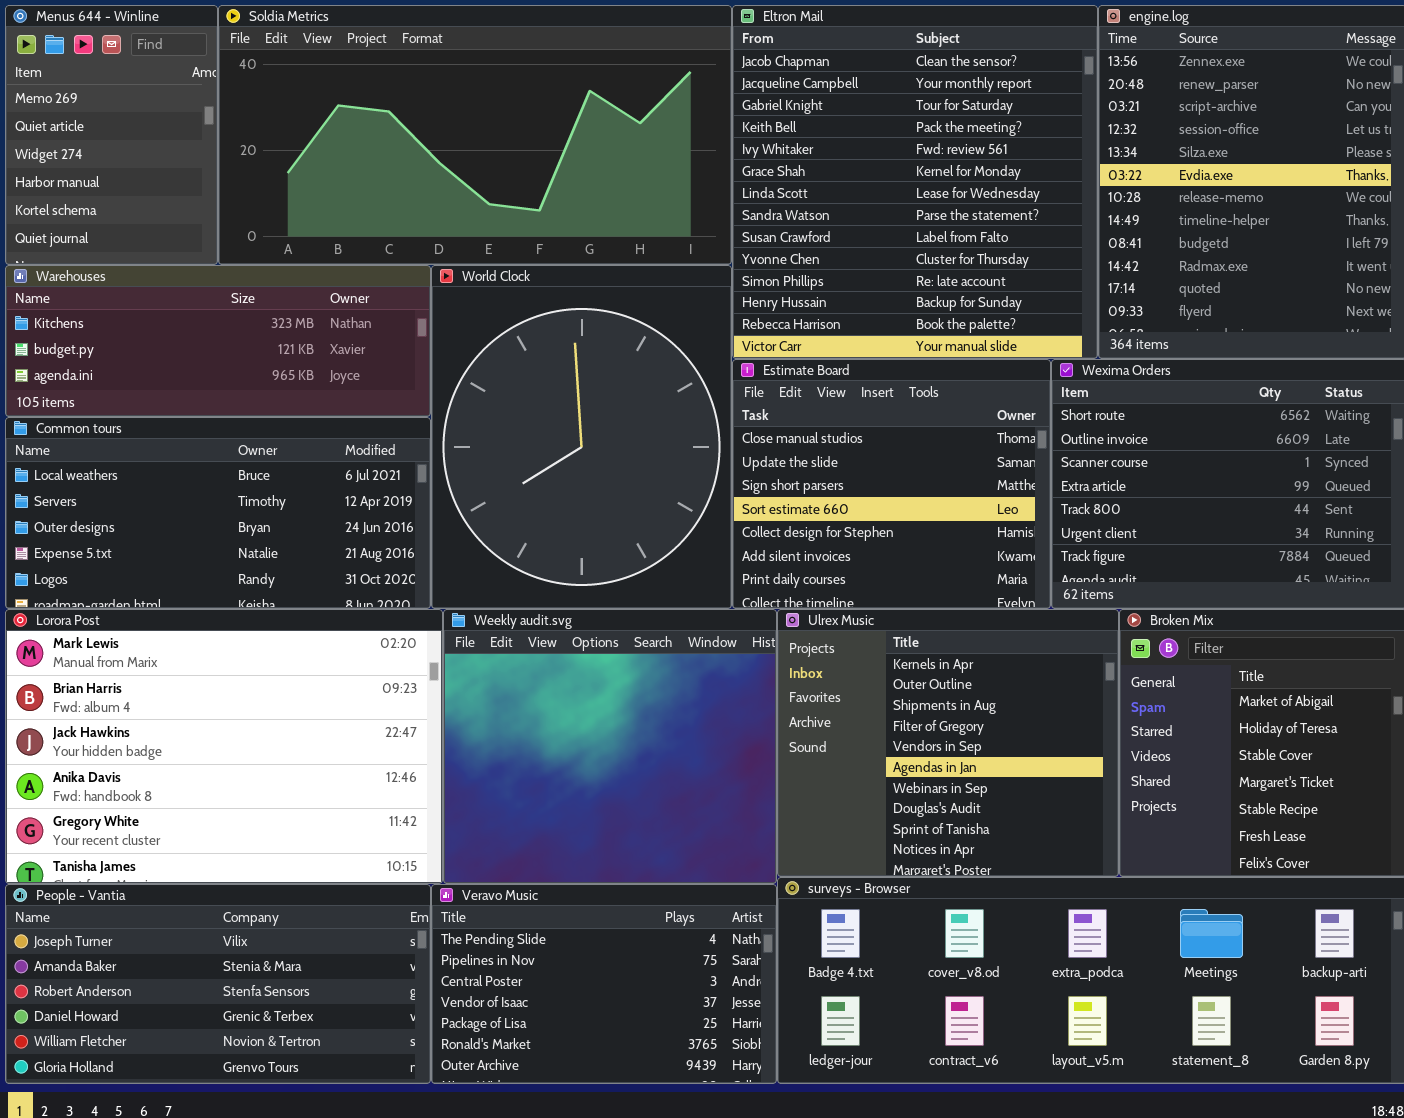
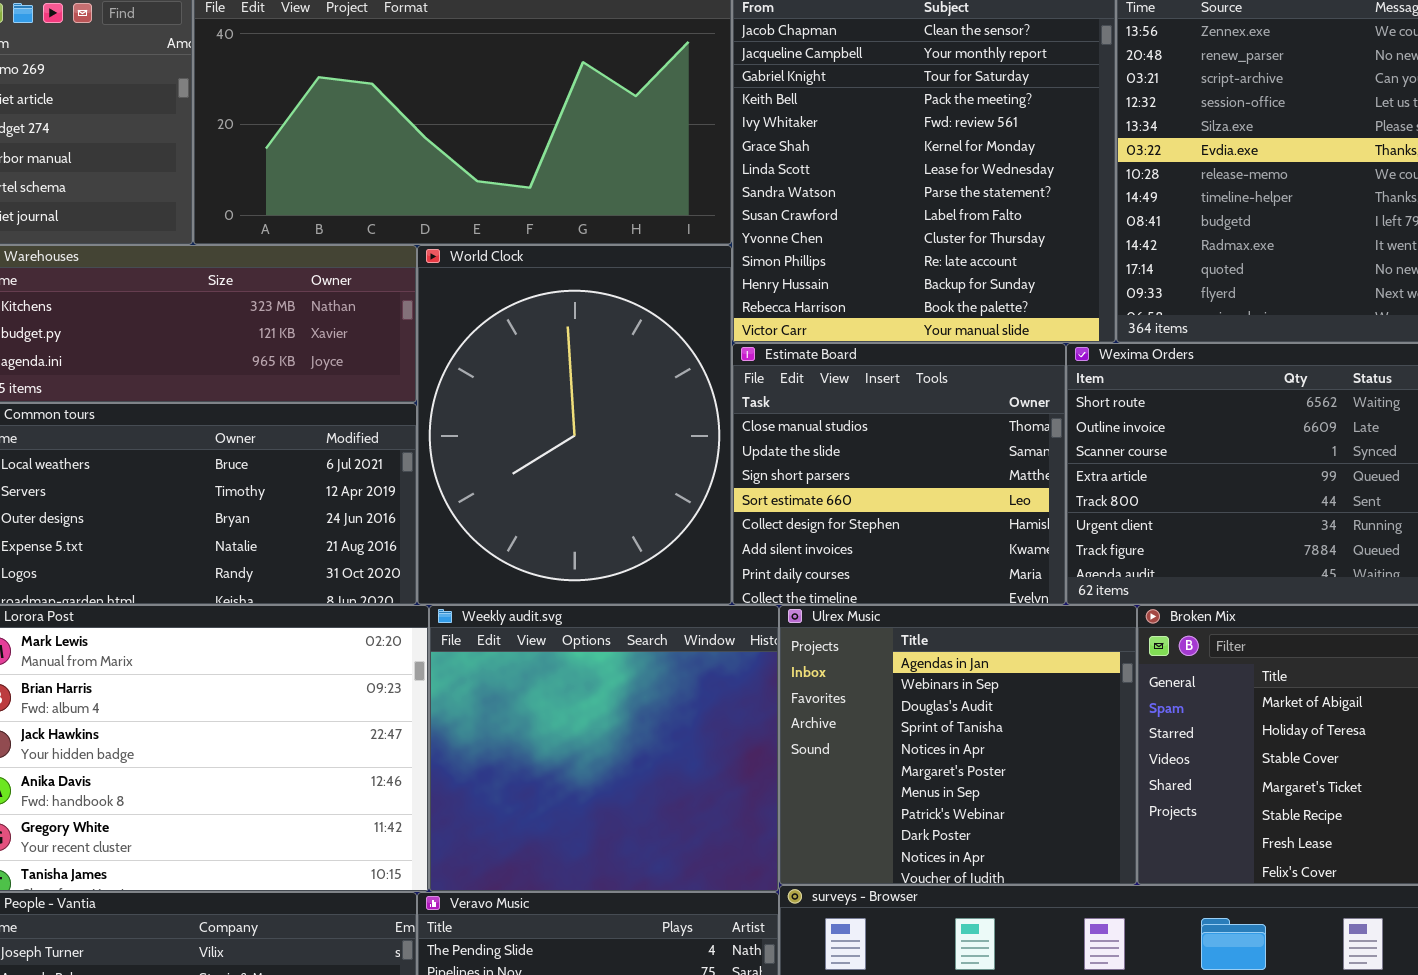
Ulrex Music: [777,609,1119,877] -> [779,605,1137,885], scrolled down 5 rows

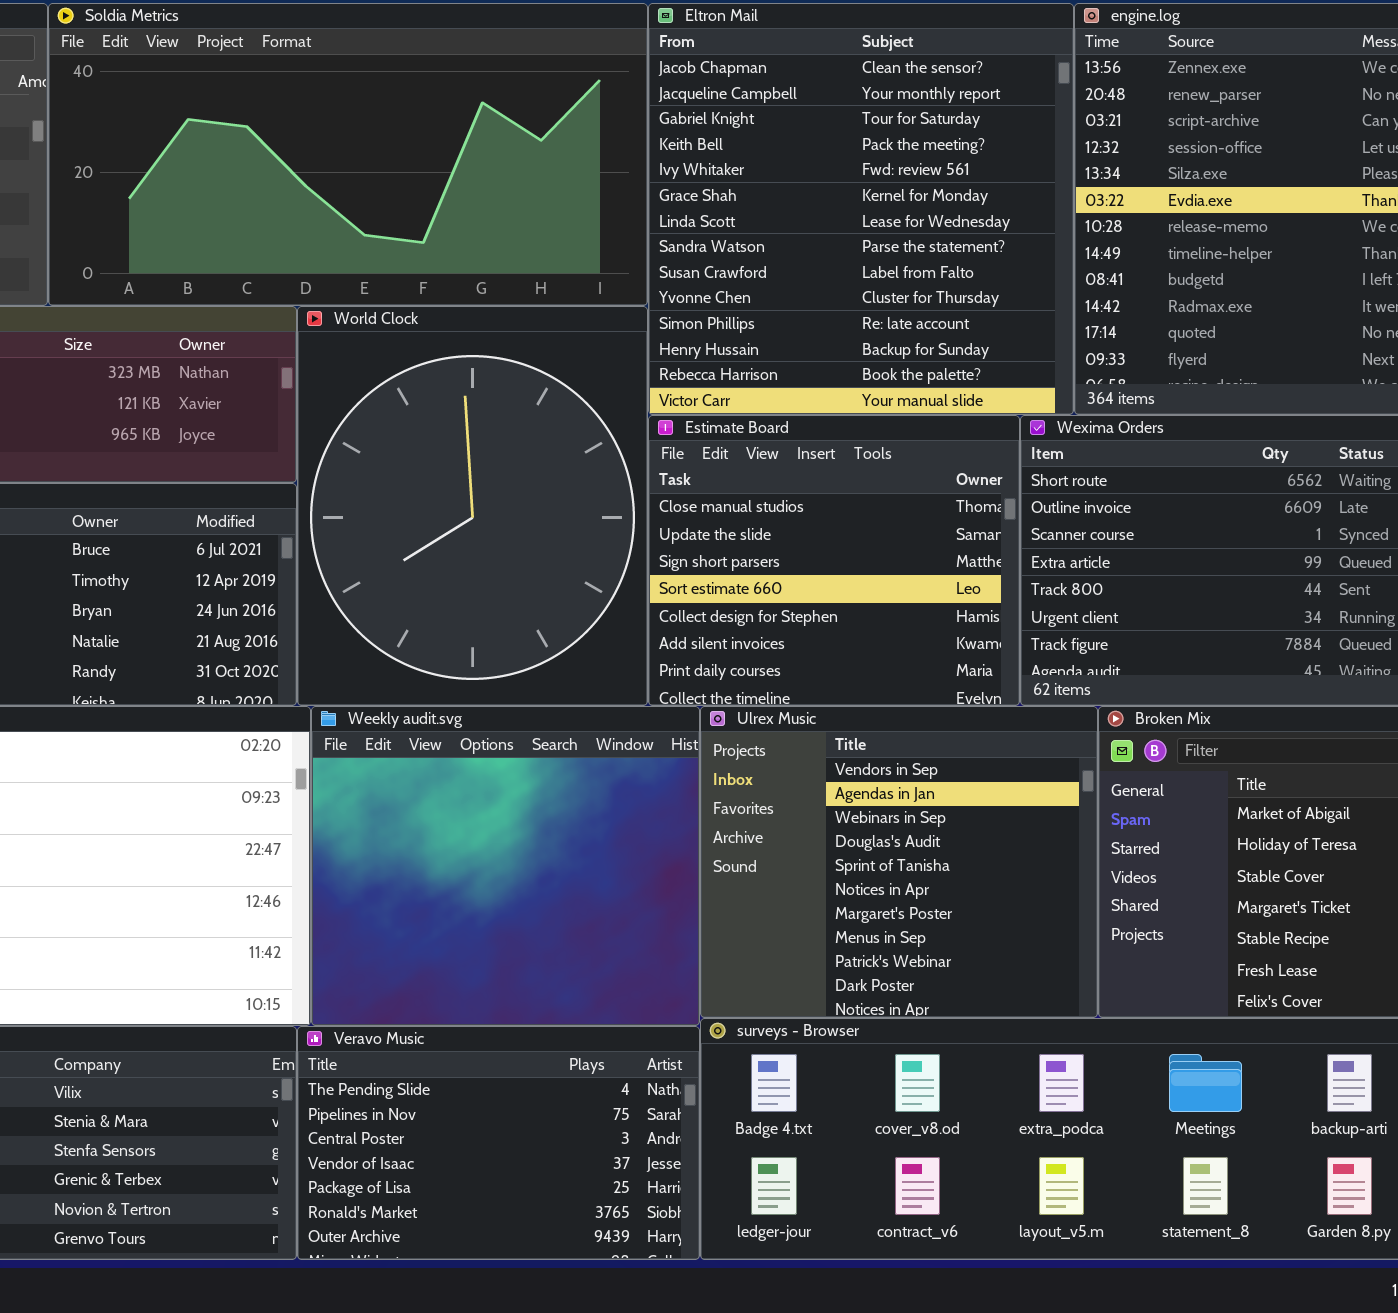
Ulrex Music: [779,605,1137,885] -> [700,706,1098,1018], scrolled up 1 row

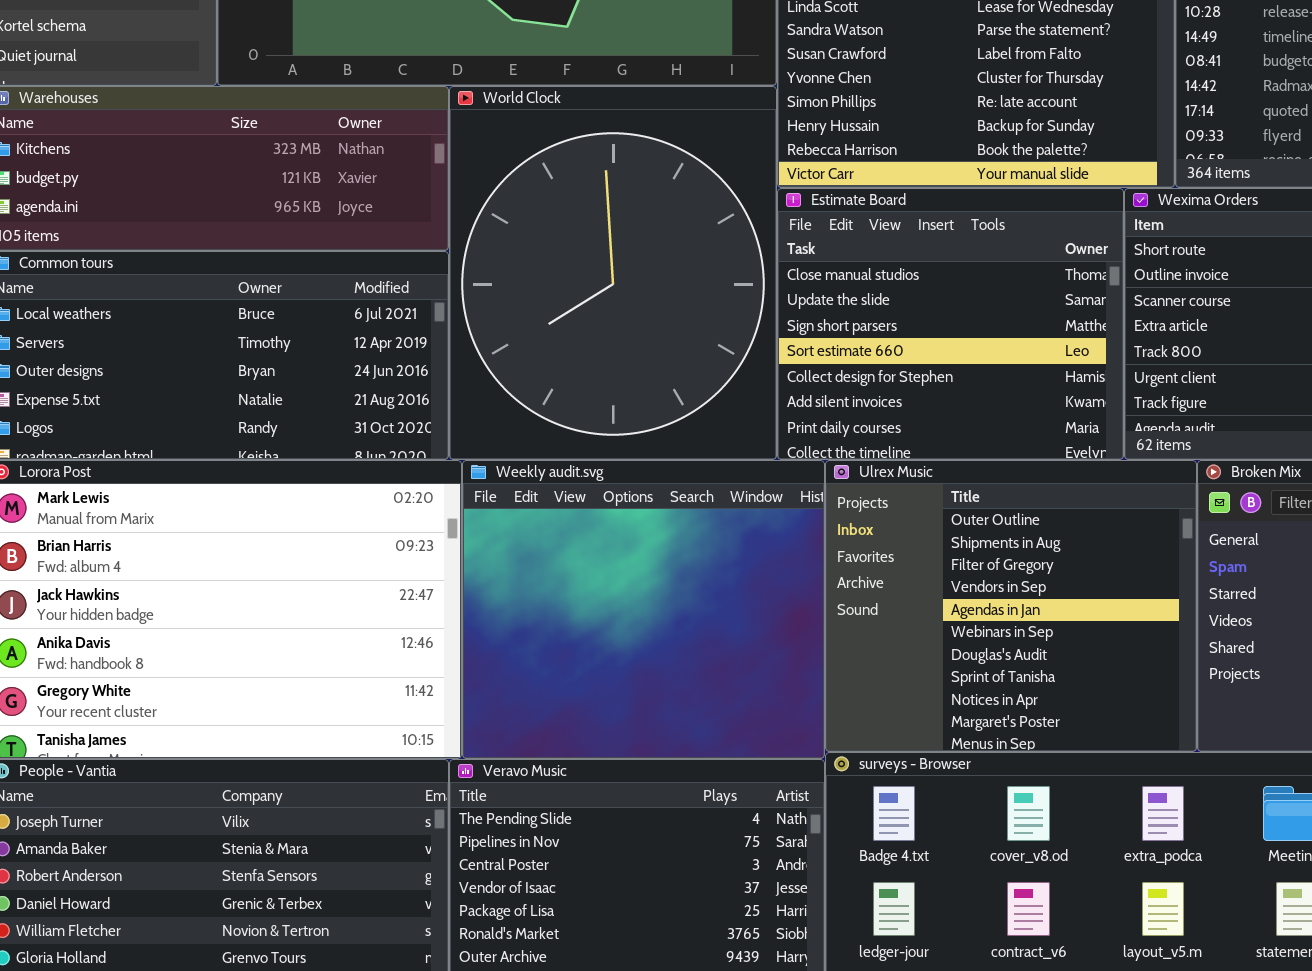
Ulrex Music: [700,706,1098,1018] -> [825,460,1197,752], scrolled up 3 rows

